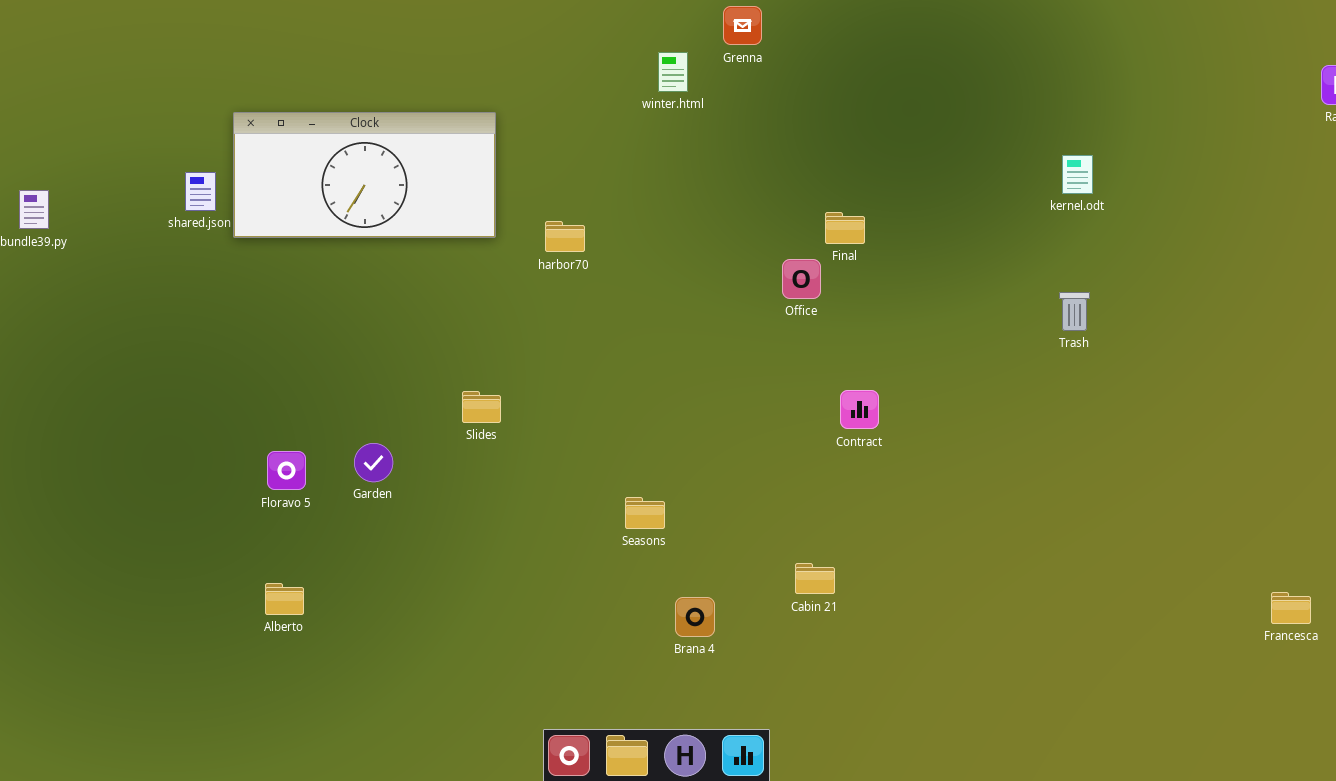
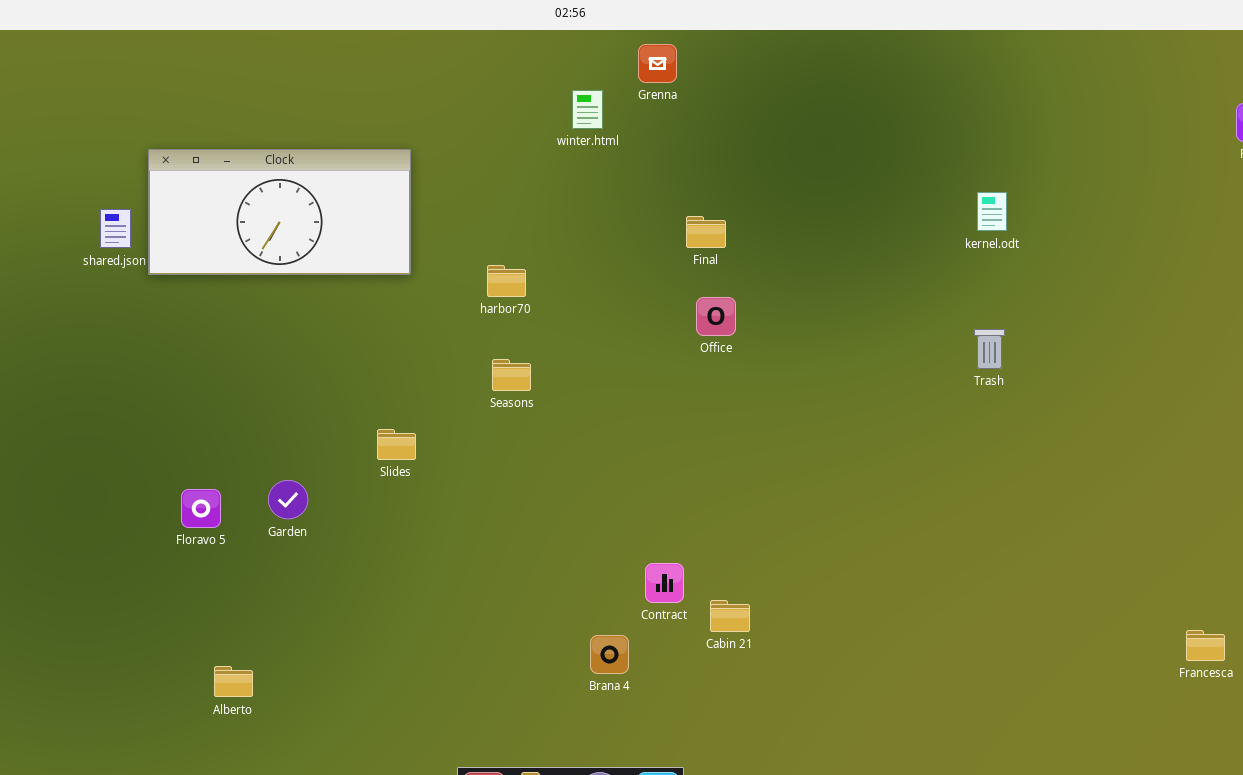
Final: [825,212,865,244] -> [686,216,726,248], moved
harbor70: [545,221,585,252] -> [487,265,526,297], moved
Contract: [840,390,879,429] -> [645,563,684,603], moved
Seasons: [625,497,665,529] -> [492,359,531,391], moved
Alberto: [265,583,304,615] -> [214,666,253,697], moved

